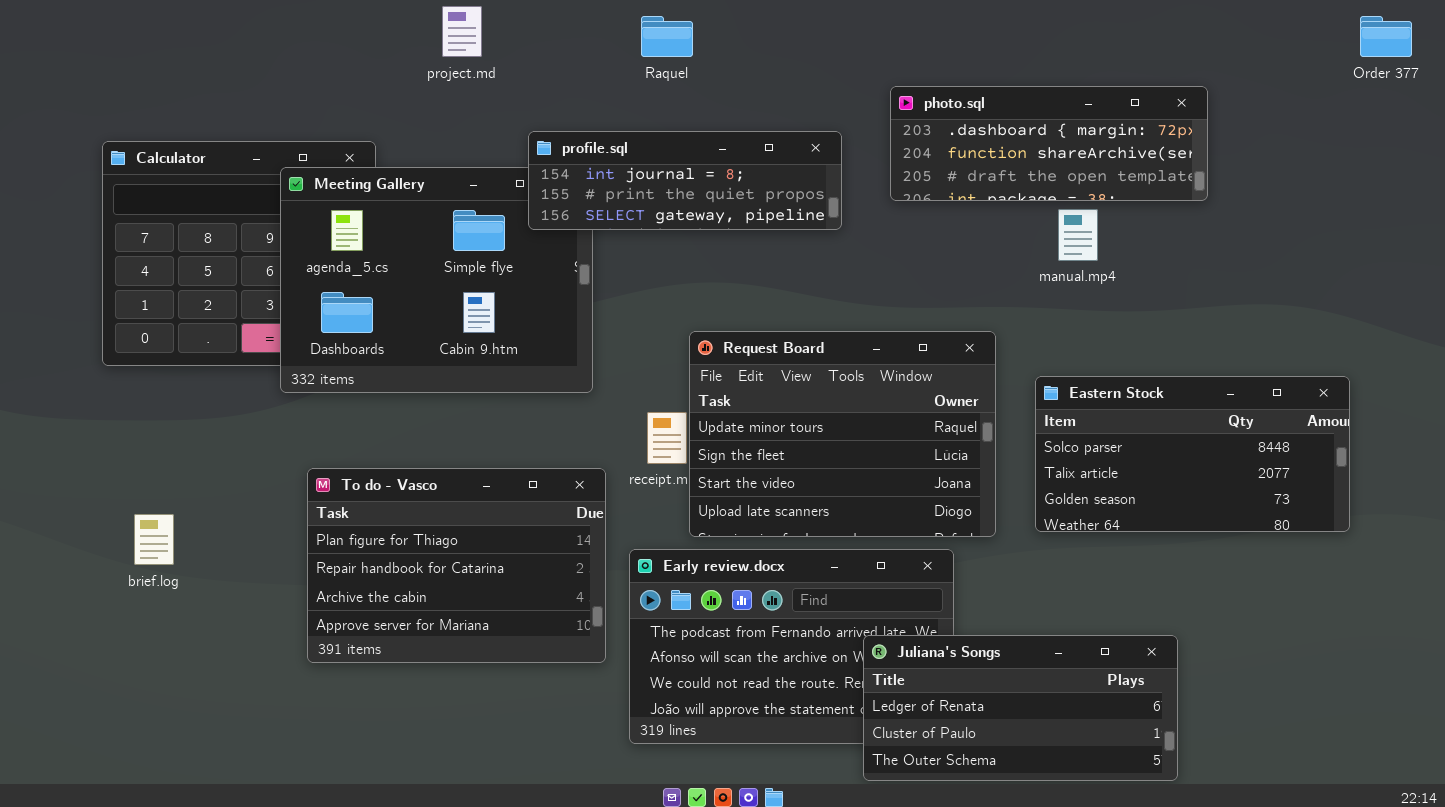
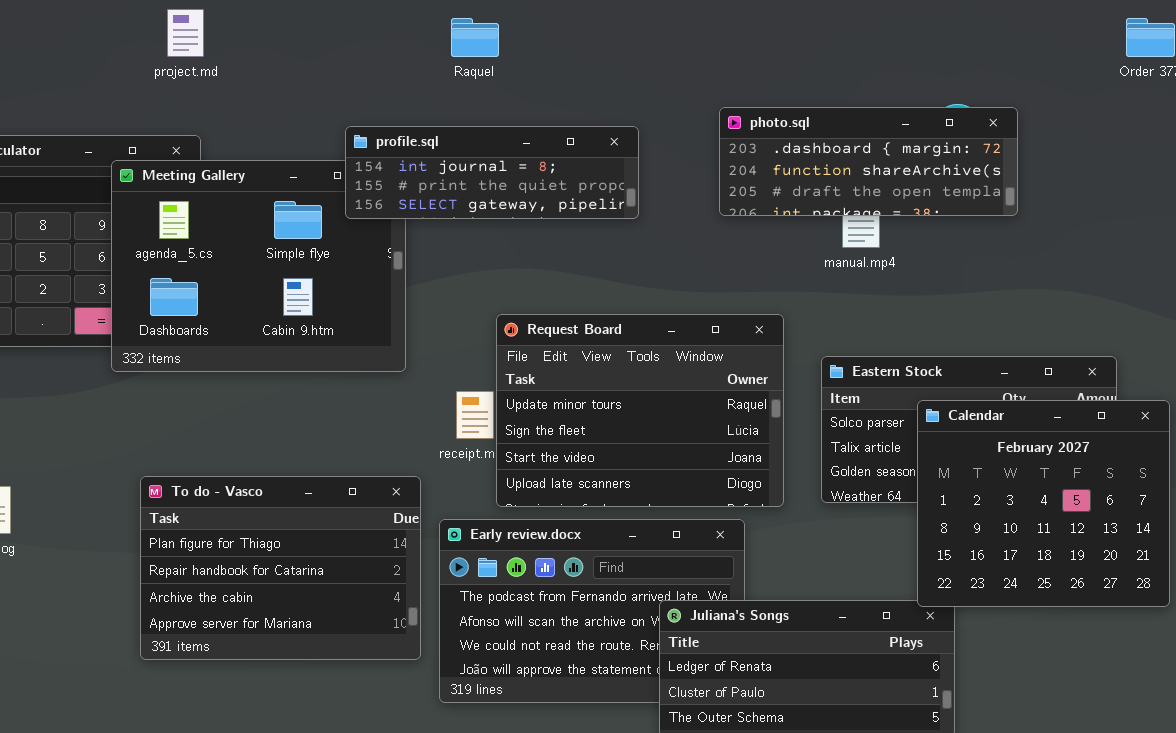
project.md: [442,6,482,57] -> [167,9,204,57], moved
photo.sql: [890,86,1208,201] -> [719,107,1018,216], moved
Calendar: none -> [917,400,1170,607], opened
To do - Vasco: [307,468,606,663] -> [140,476,421,660], moved

